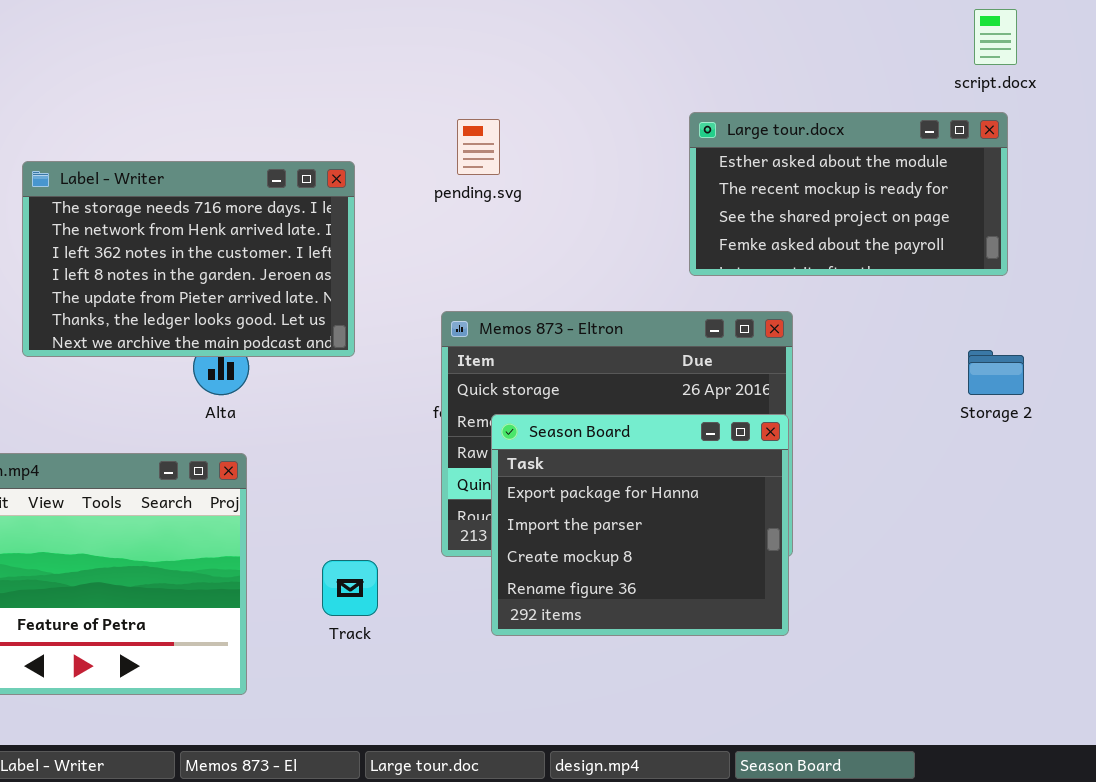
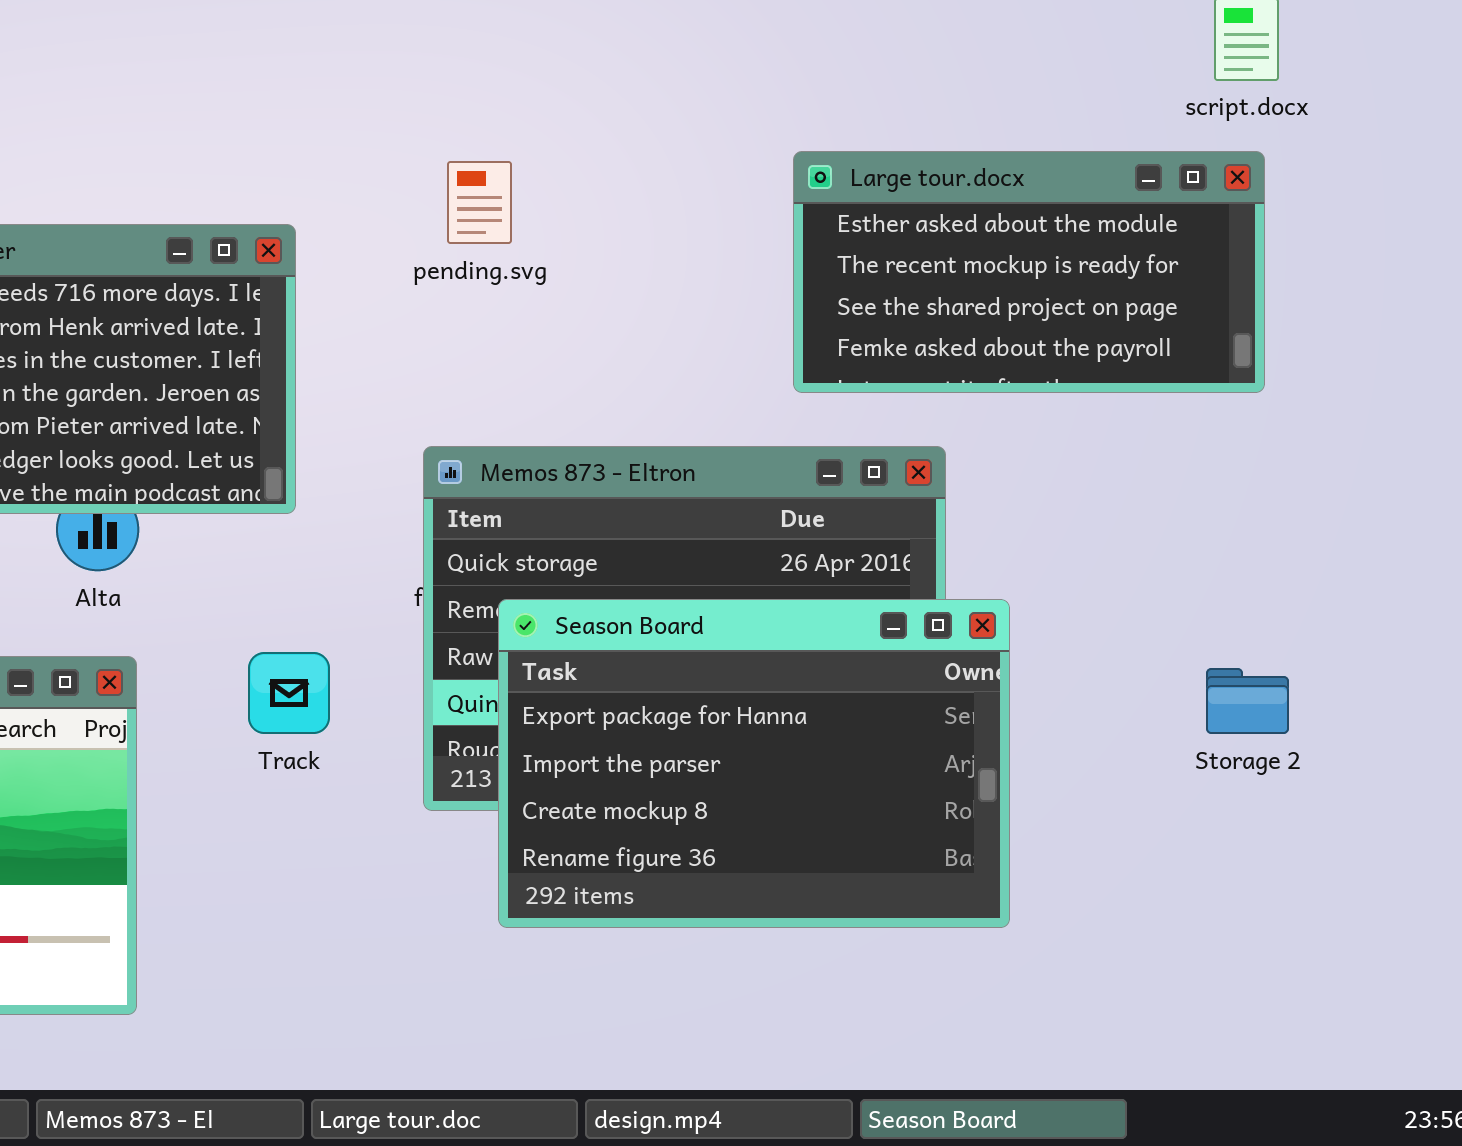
Storage 2: [968,350,1024,395] -> [1206,668,1289,734], moved
Season Board: [491,414,789,636] -> [498,599,1010,928], resized
Track: [322,560,378,616] -> [248,652,330,734], moved

